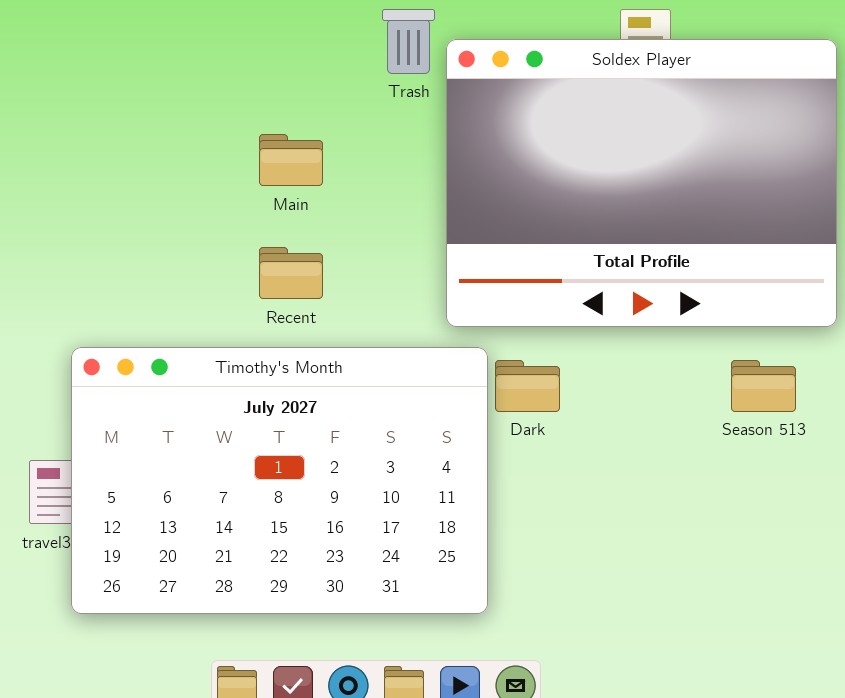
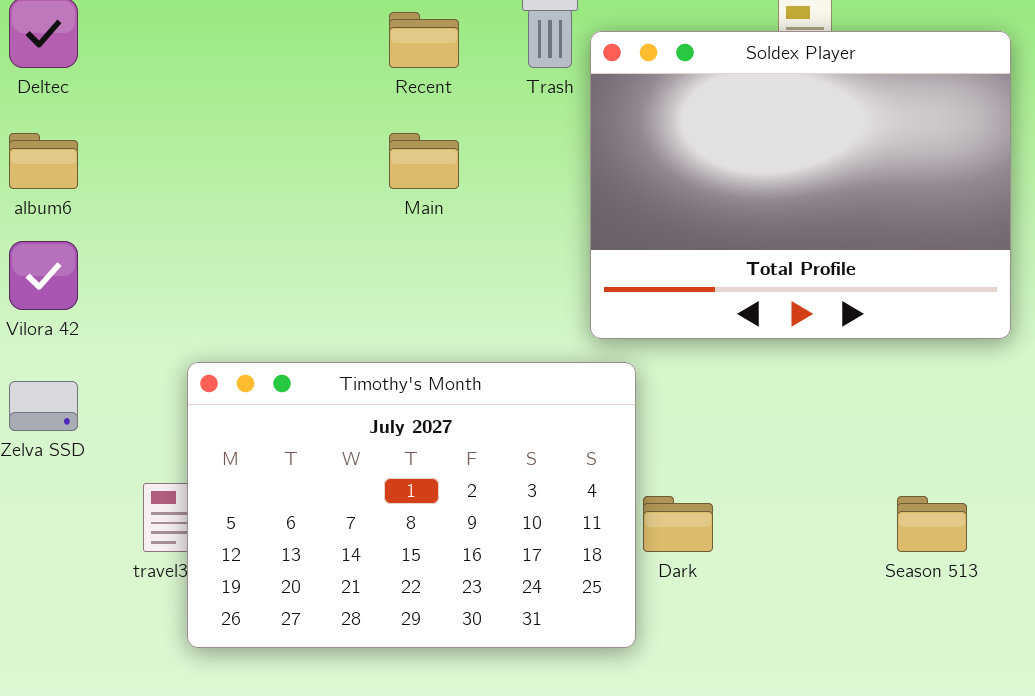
Recent: [259,247,323,299] -> [389,12,459,68], moved
Dark: [495,360,560,412] -> [643,496,713,552], moved
Season 513: [731,360,796,412] -> [897,496,967,552], moved

